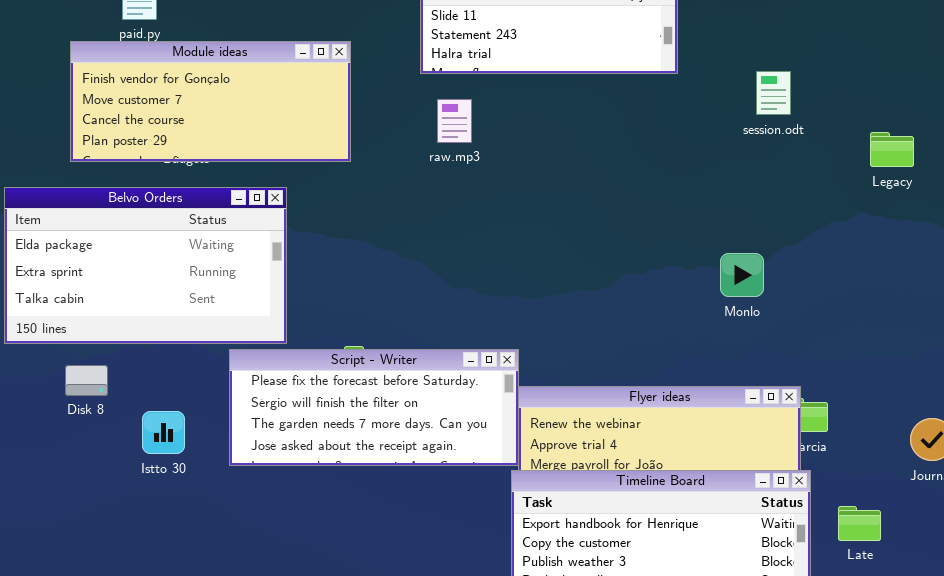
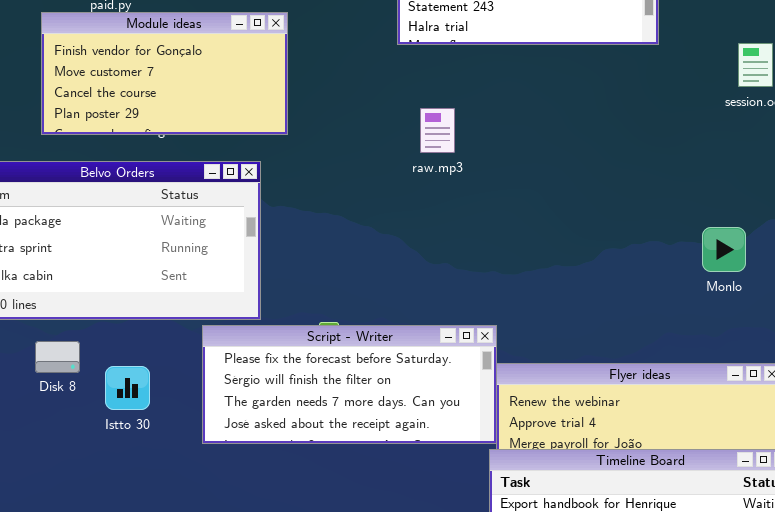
Module ideas: [70,41,351,162] -> [41,12,288,135], resized
raw.mp3: [437,99,472,143] -> [420,108,455,153], moved
Istto 30: [142,411,185,454] -> [105,366,150,410], moved

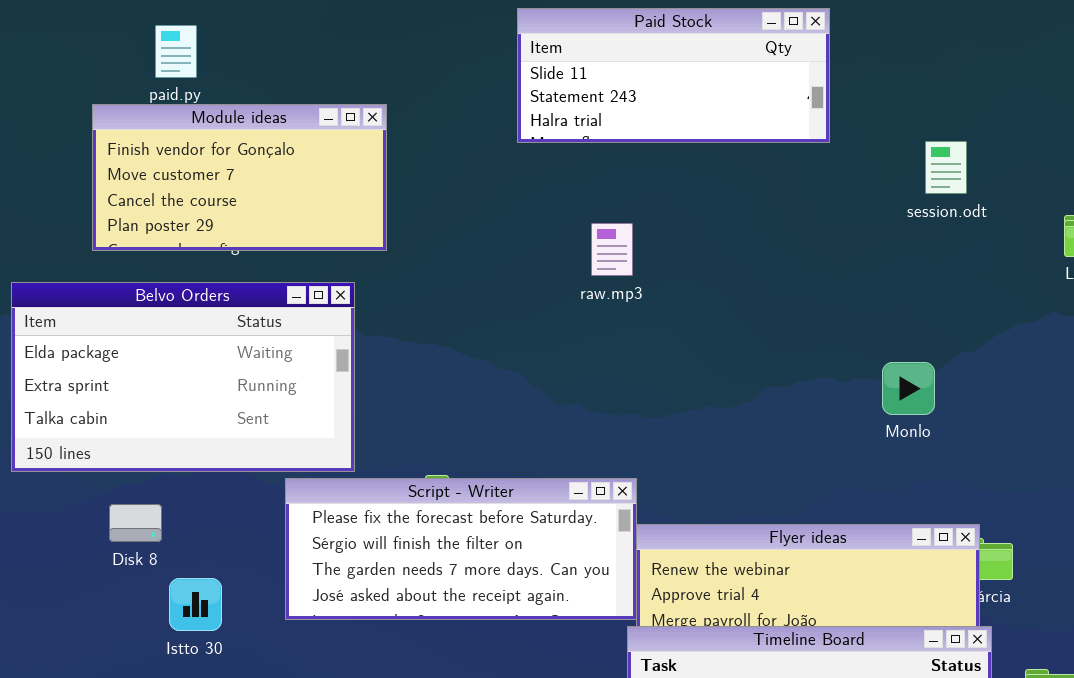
raw.mp3: [420,108,455,153] -> [591,223,633,276], moved
Disk 8: [35,341,80,373] -> [109,504,162,542], moved
Istto 30: [105,366,150,410] -> [169,578,222,631], moved

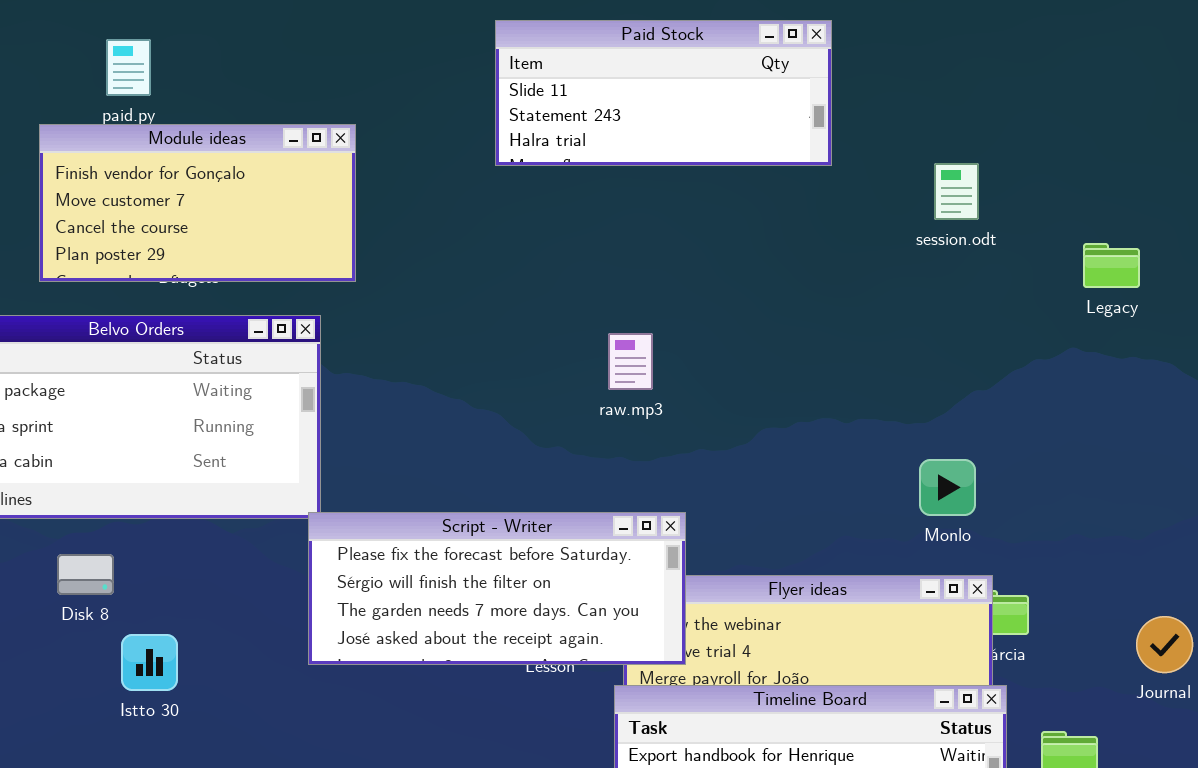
raw.mp3: [591,223,633,276] -> [608,333,653,390], moved
Monlo: [882,362,935,415] -> [919,459,976,516], moved
Script - Writer: [285,478,637,620] -> [308,512,686,665], moved

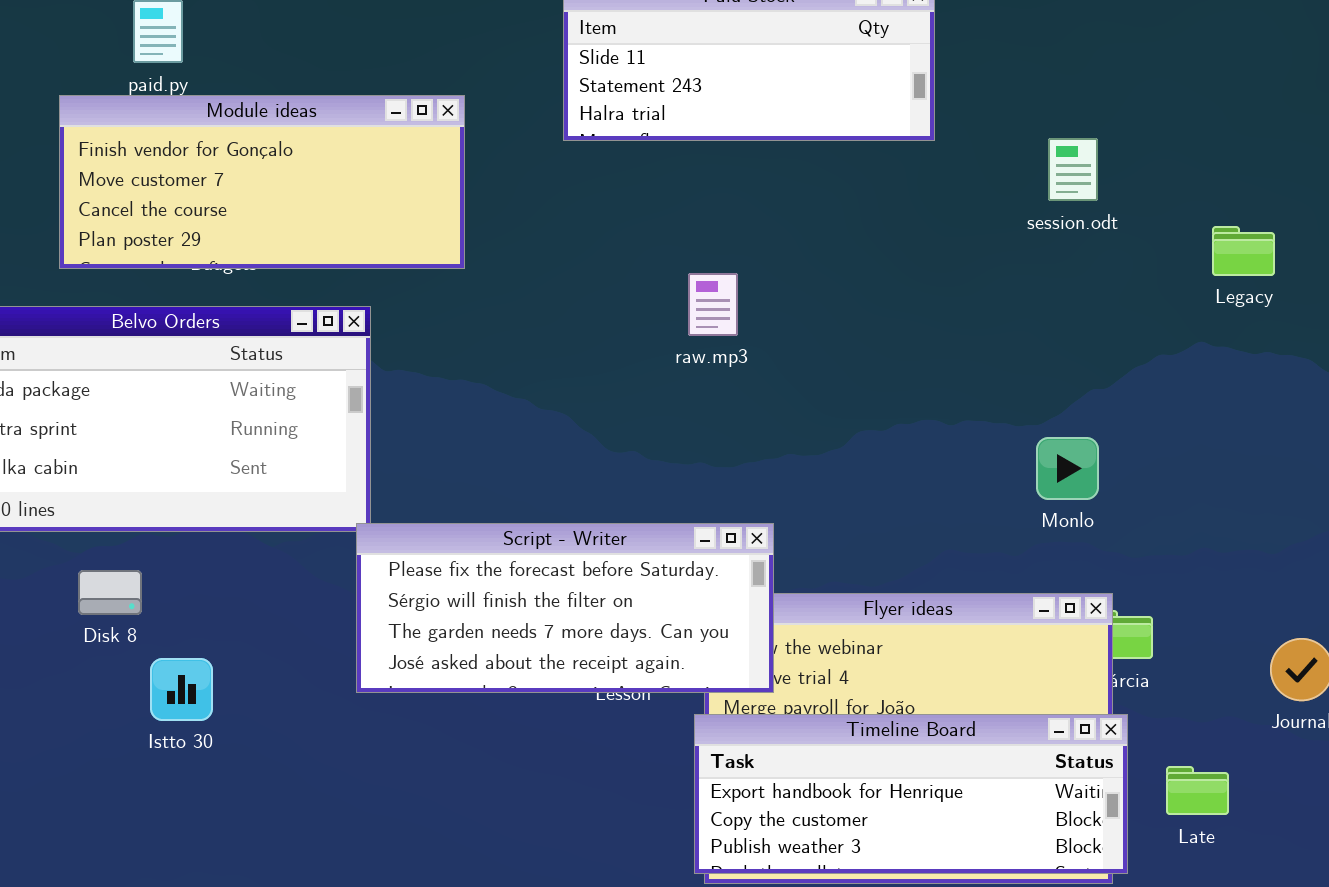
Module ideas: [39,124,356,282] -> [59,95,465,269], resized
raw.mp3: [608,333,653,390] -> [688,273,738,336], moved
Monlo: [919,459,976,516] -> [1036,437,1099,500], moved

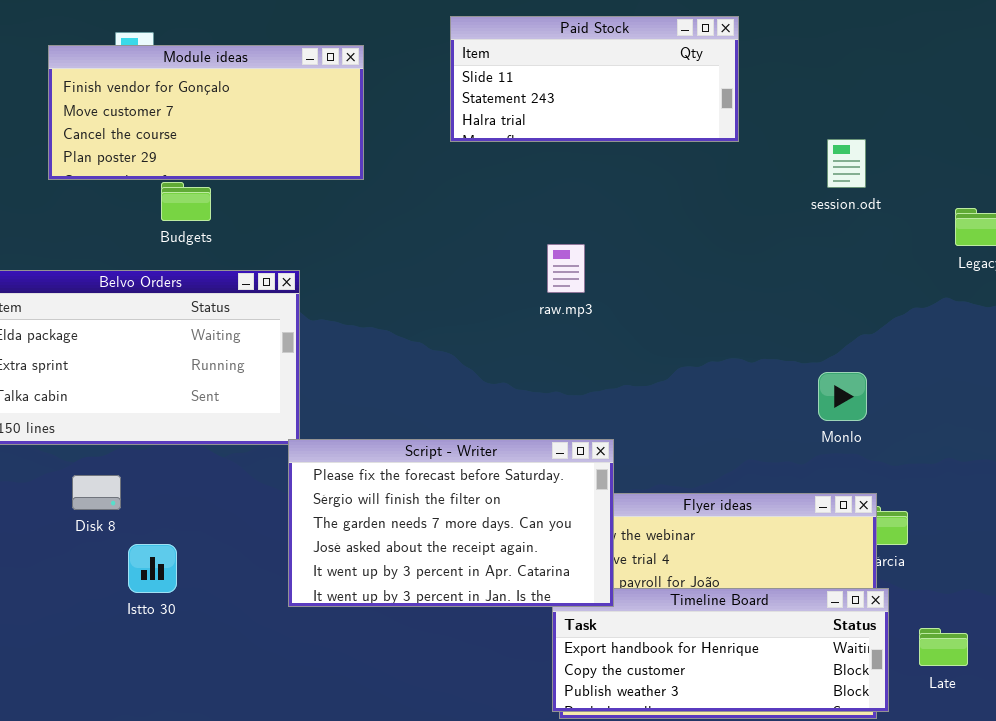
Module ideas: [59,95,465,269] -> [48,45,364,180], moved
Script - Writer: [356,523,774,693] -> [288,439,614,607], resized

